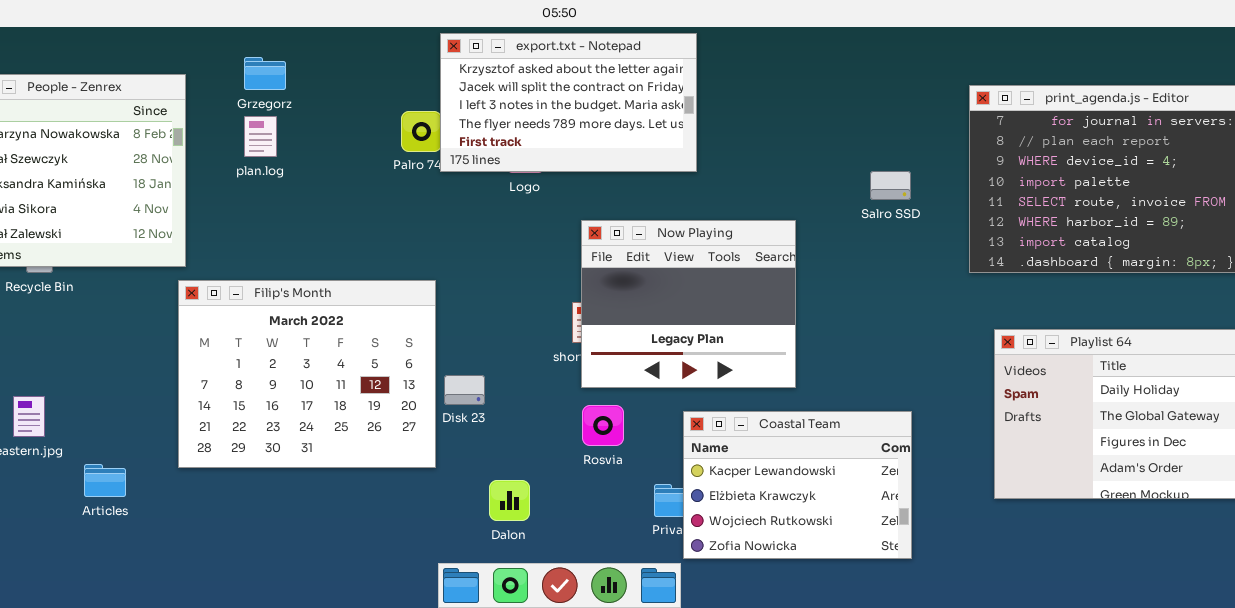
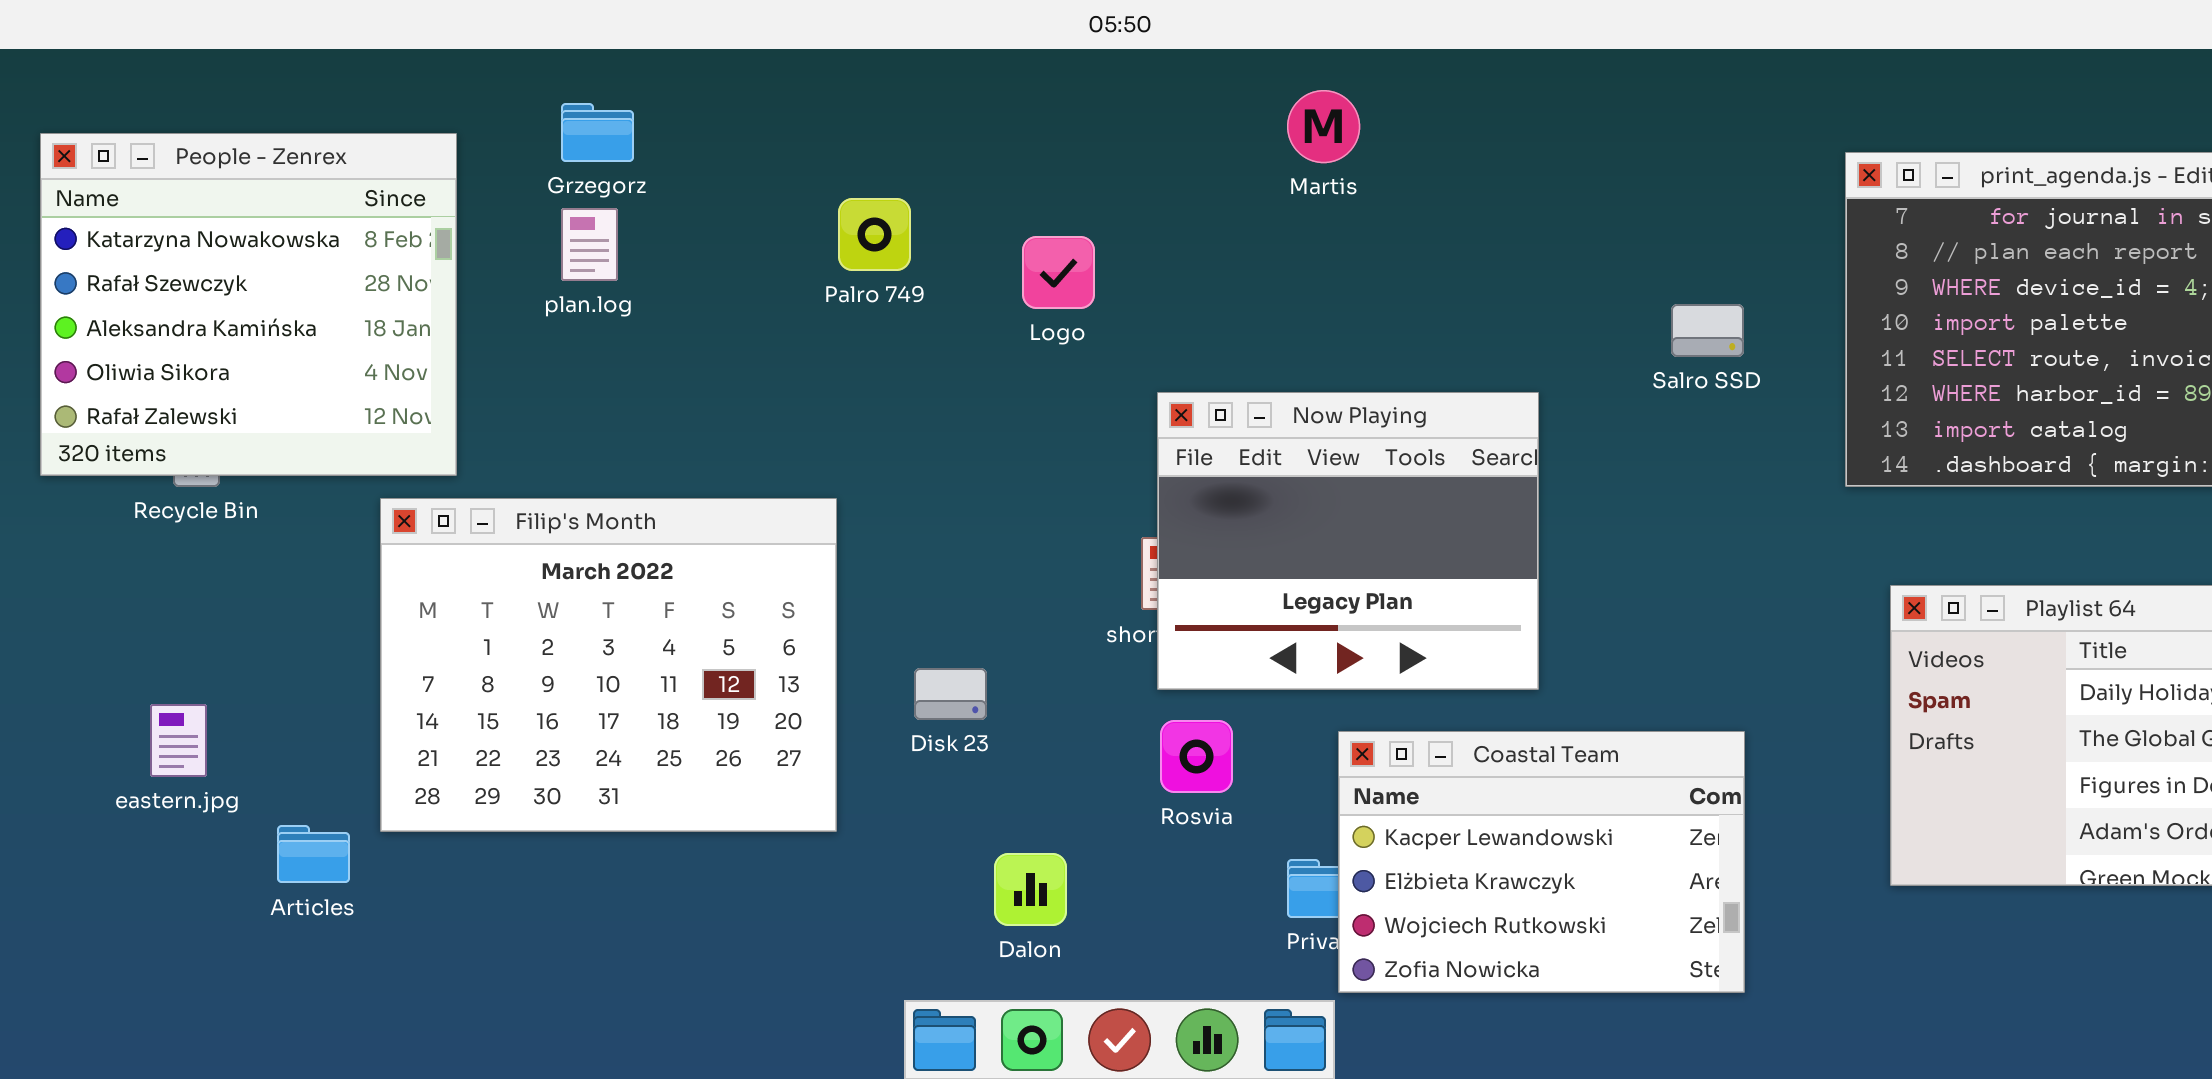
export.txt - Notepad: [440,33,697,172] -> none, closed
Filip's Month: [178,280,436,468] -> [380,498,837,832], moved

